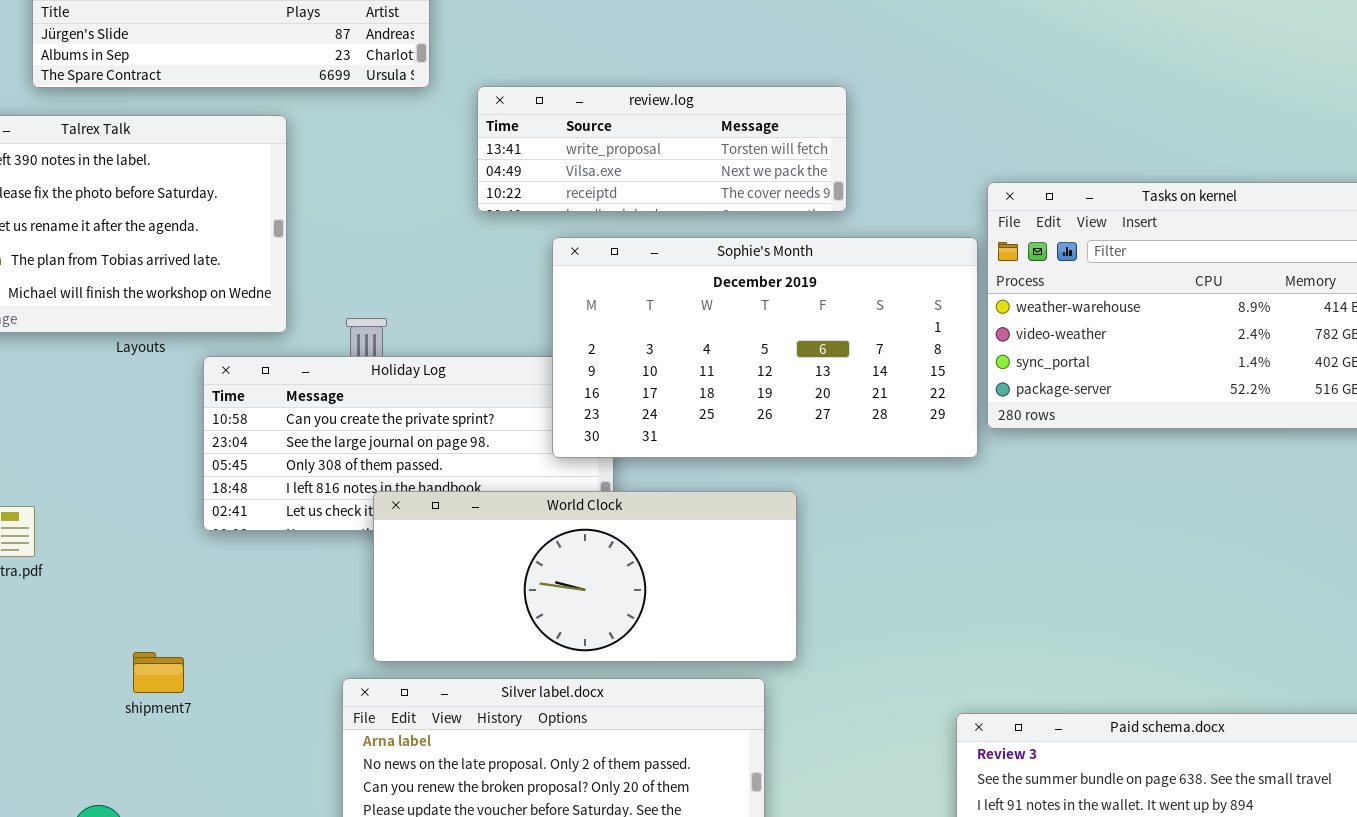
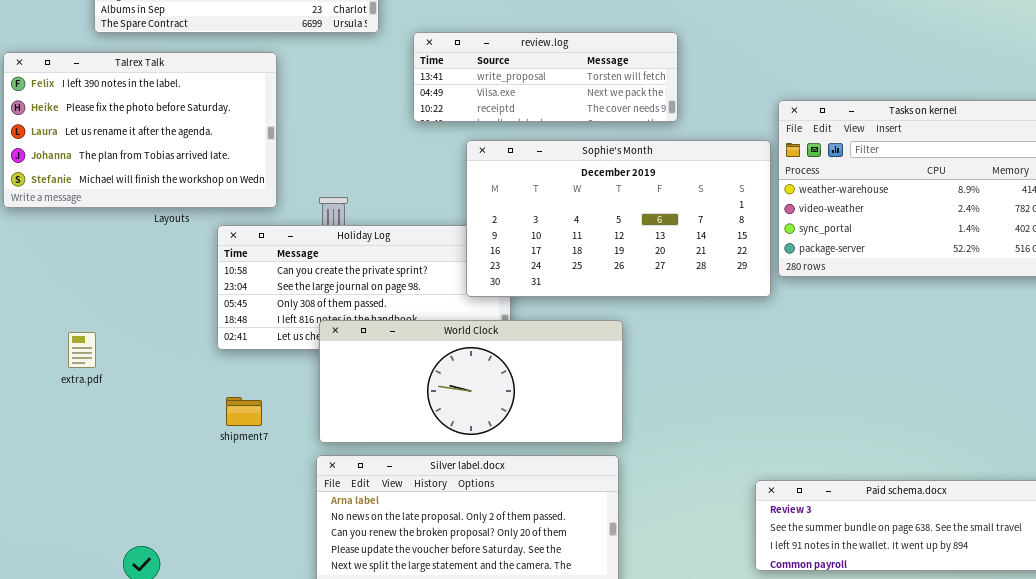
World Clock: [373,491,797,662] -> [319,320,623,443], moved
shipment7: [133,652,184,693] -> [226,397,262,426], moved

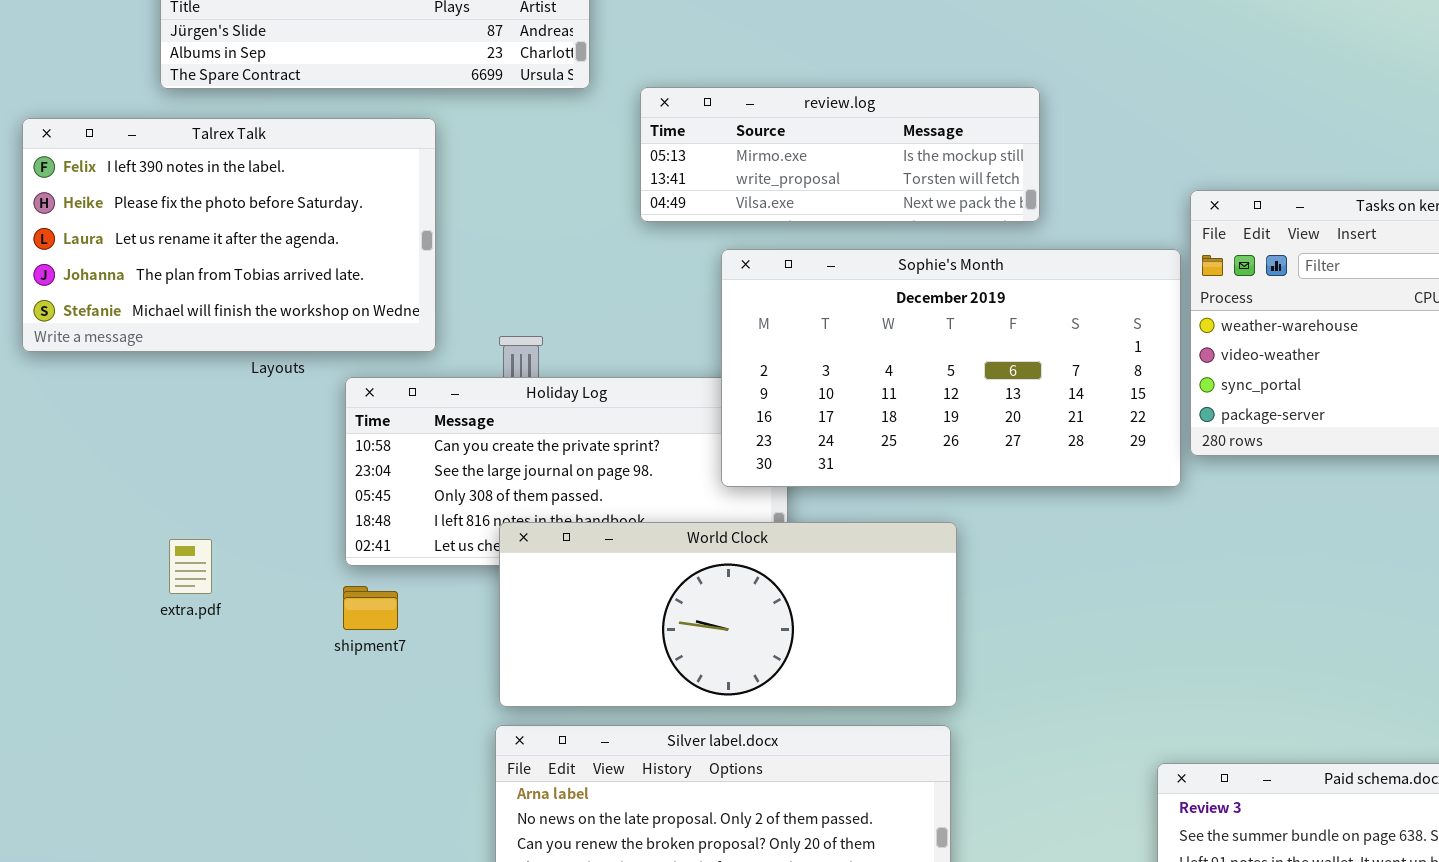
review.log: [413,32,678,122] -> [640,87,1040,222], scrolled up 1 row
extra.pdf: [68,332,96,368] -> [169,539,212,594], moved
shipment7: [226,397,262,426] -> [343,586,398,630], moved

